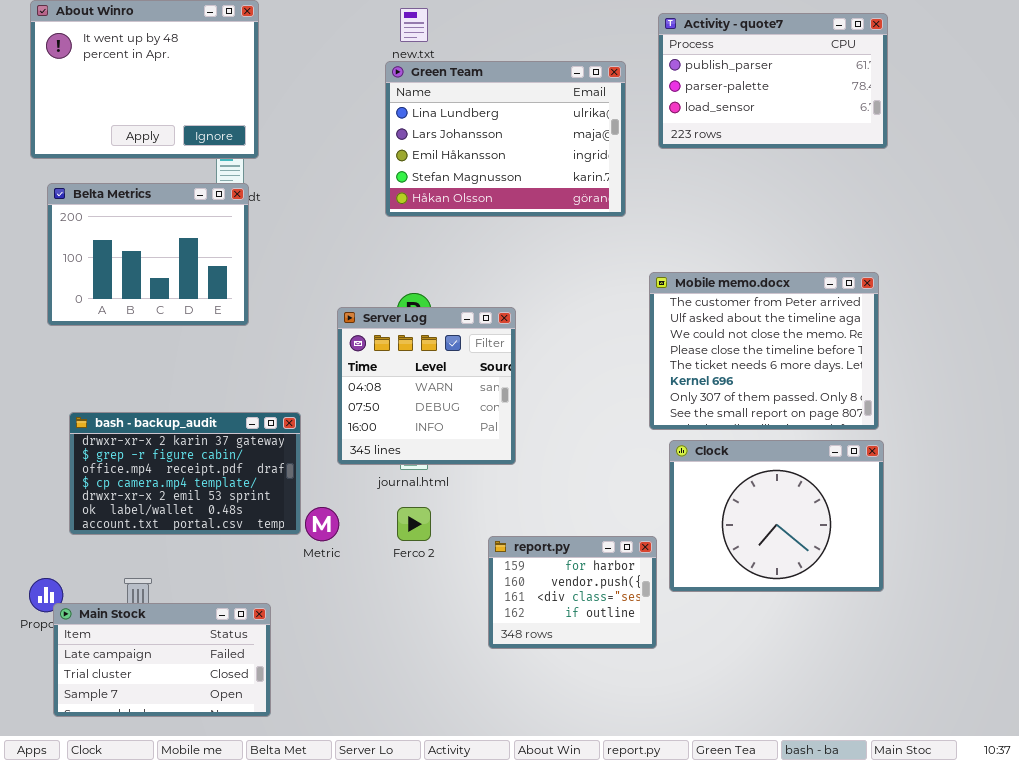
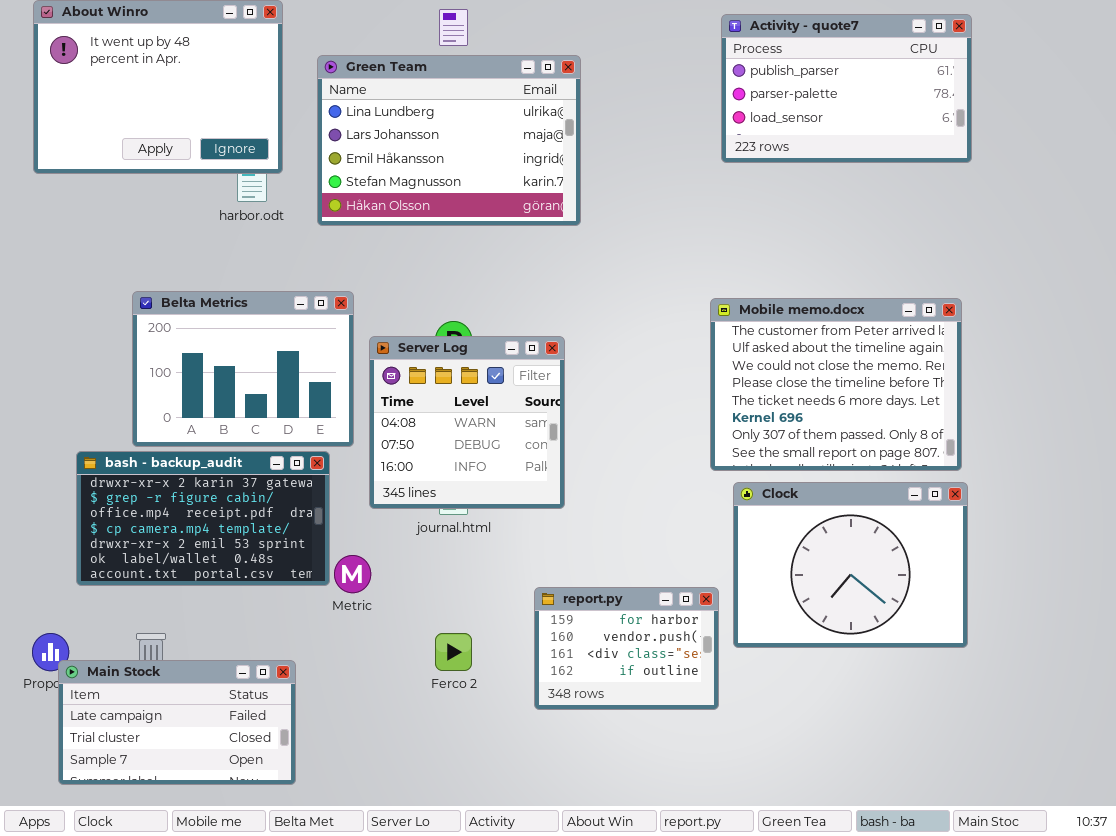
Green Team: [385,61,626,217] -> [317,55,581,226], moved
Belta Metrics: [47,183,249,326] -> [132,291,354,447], moved
Ferco 2: [397,507,431,541] -> [435,633,472,671], moved

